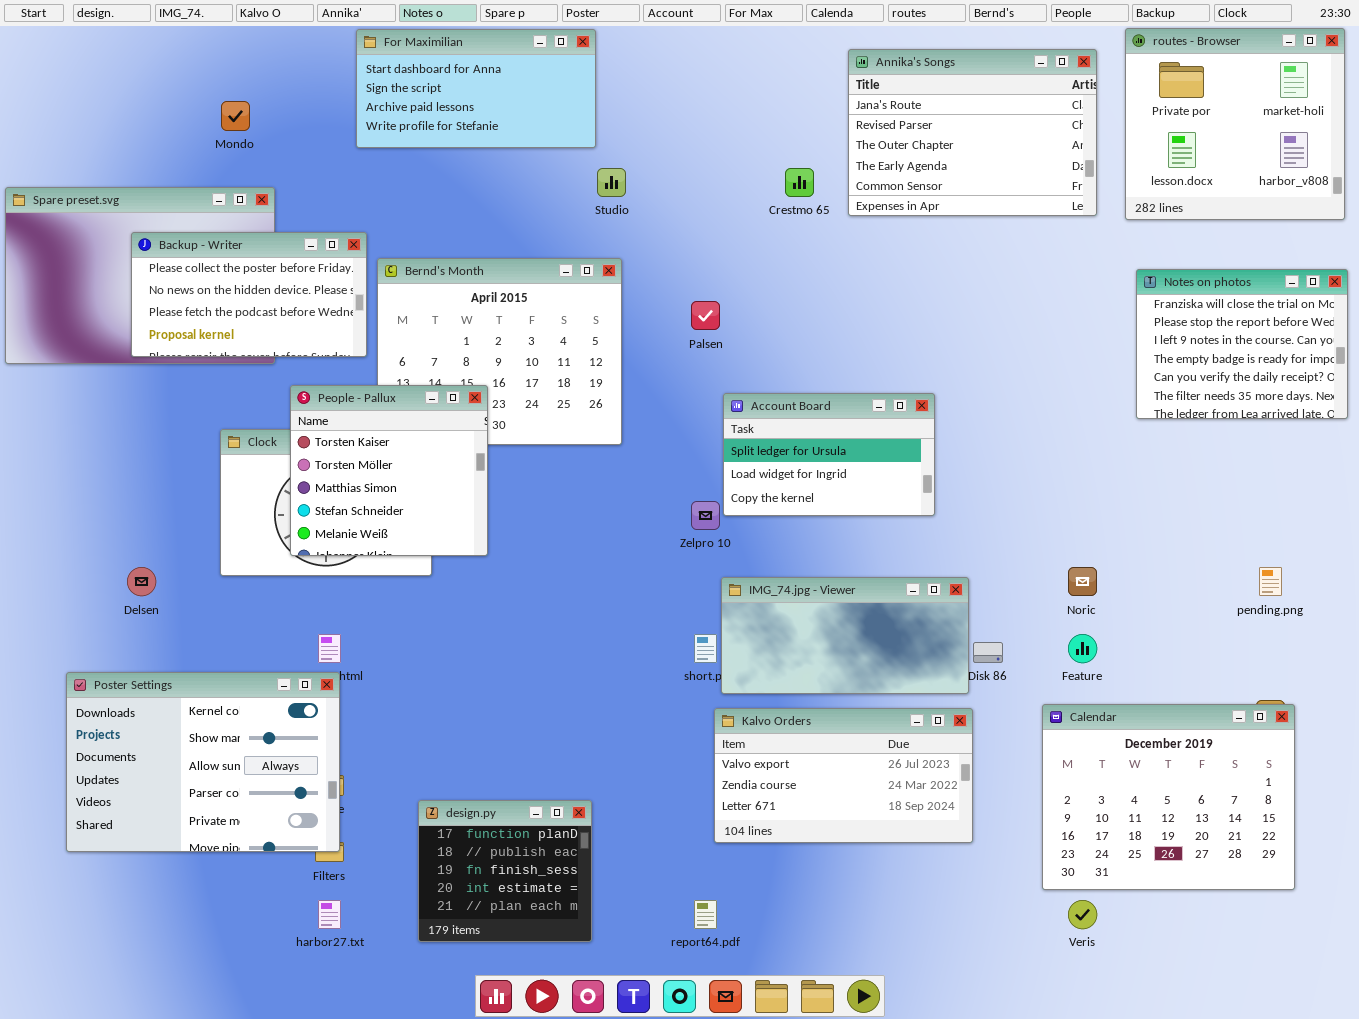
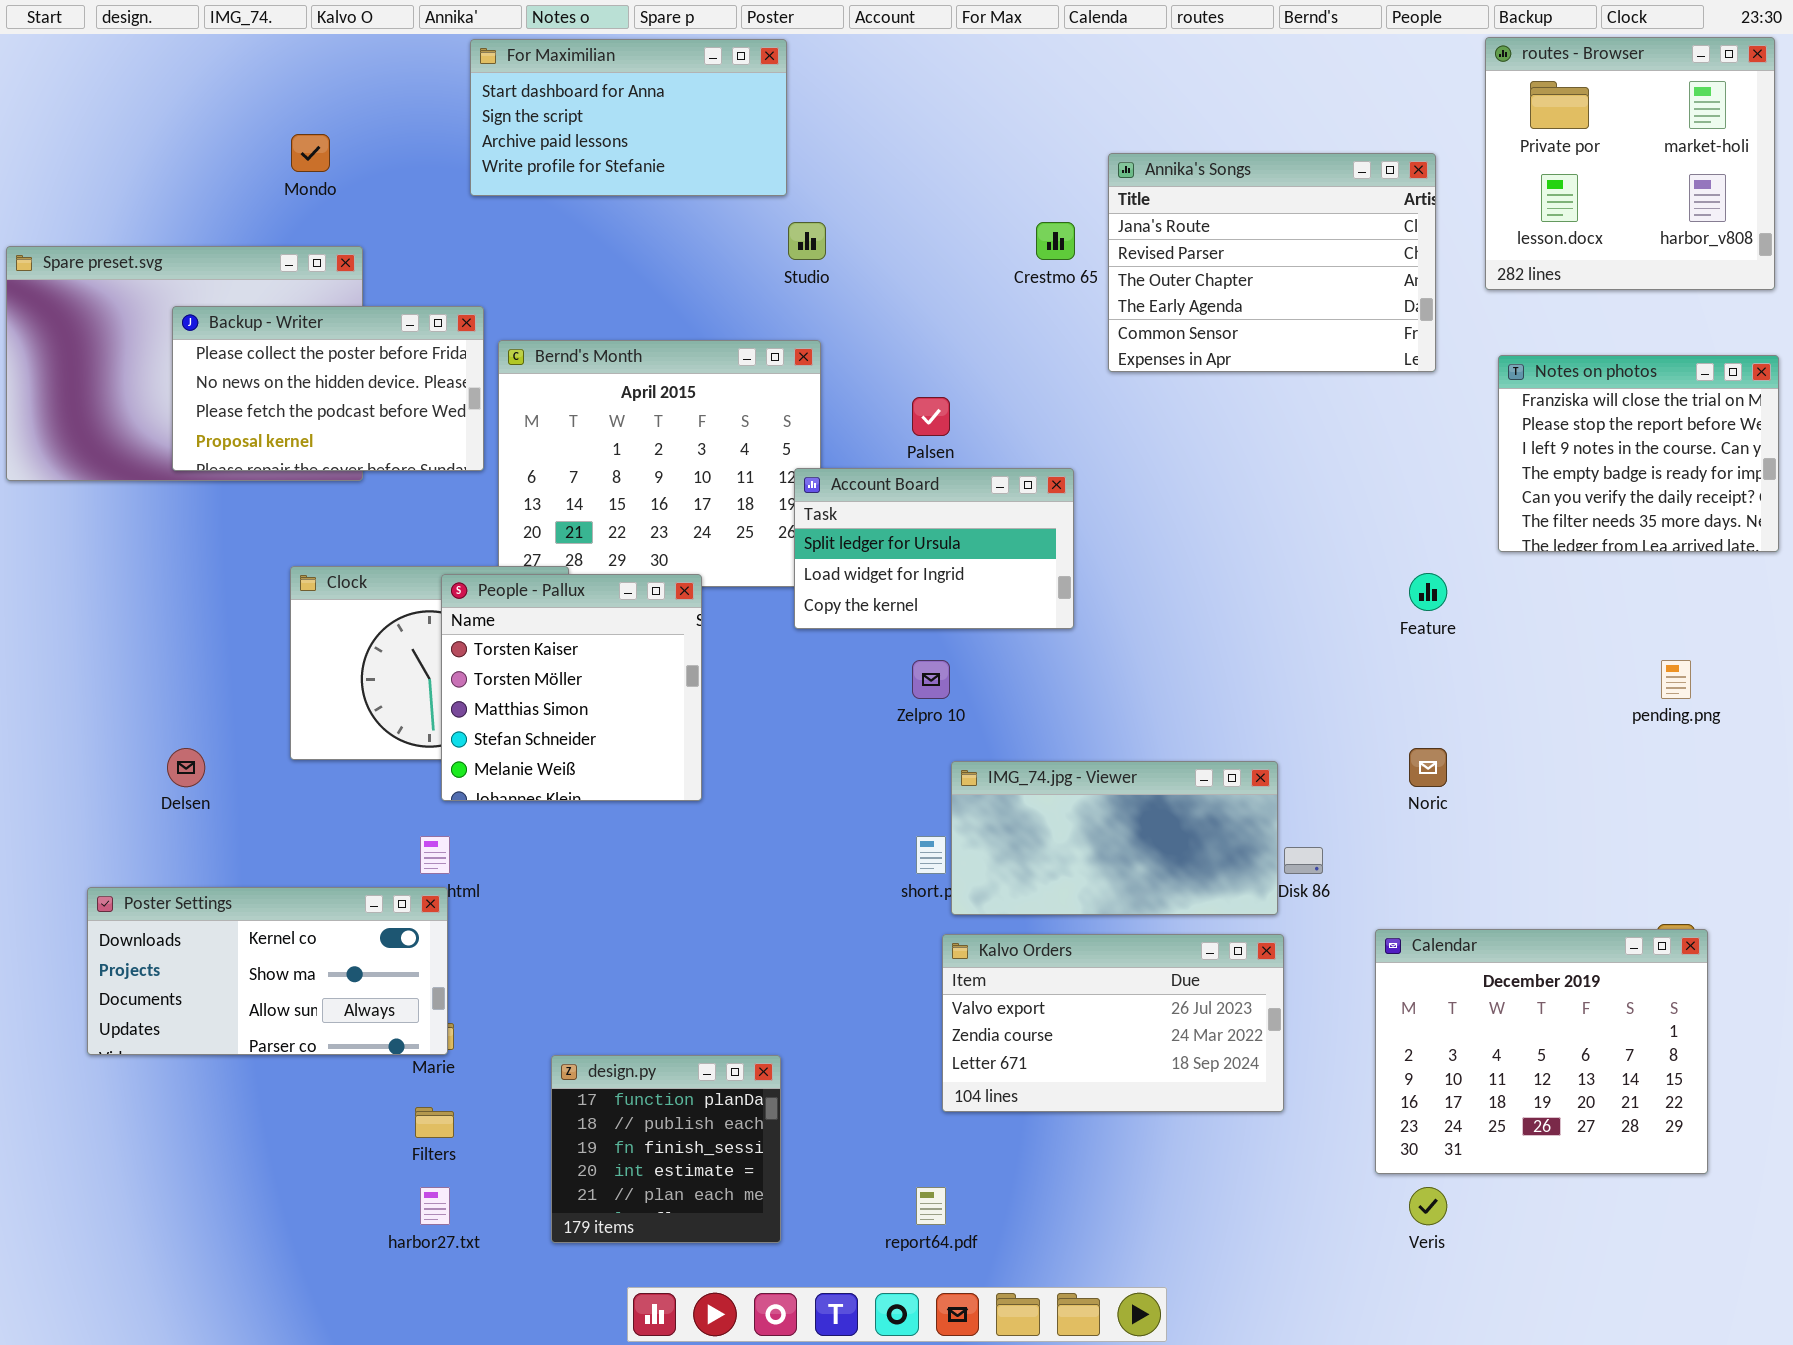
Annika's Songs: [848,49,1097,216] -> [1108,153,1436,372], moved
People - Pallux: [290,385,488,556] -> [441,574,702,801], moved
Account Board: [723,393,935,516] -> [794,468,1074,629], moved
pending.png: [1259,567,1282,596] -> [1661,660,1691,699], moved
Feature: [1068,634,1097,663] -> [1409,573,1447,611], moved
Poster Settings: [66,672,340,852] -> [87,887,448,1055], resized

